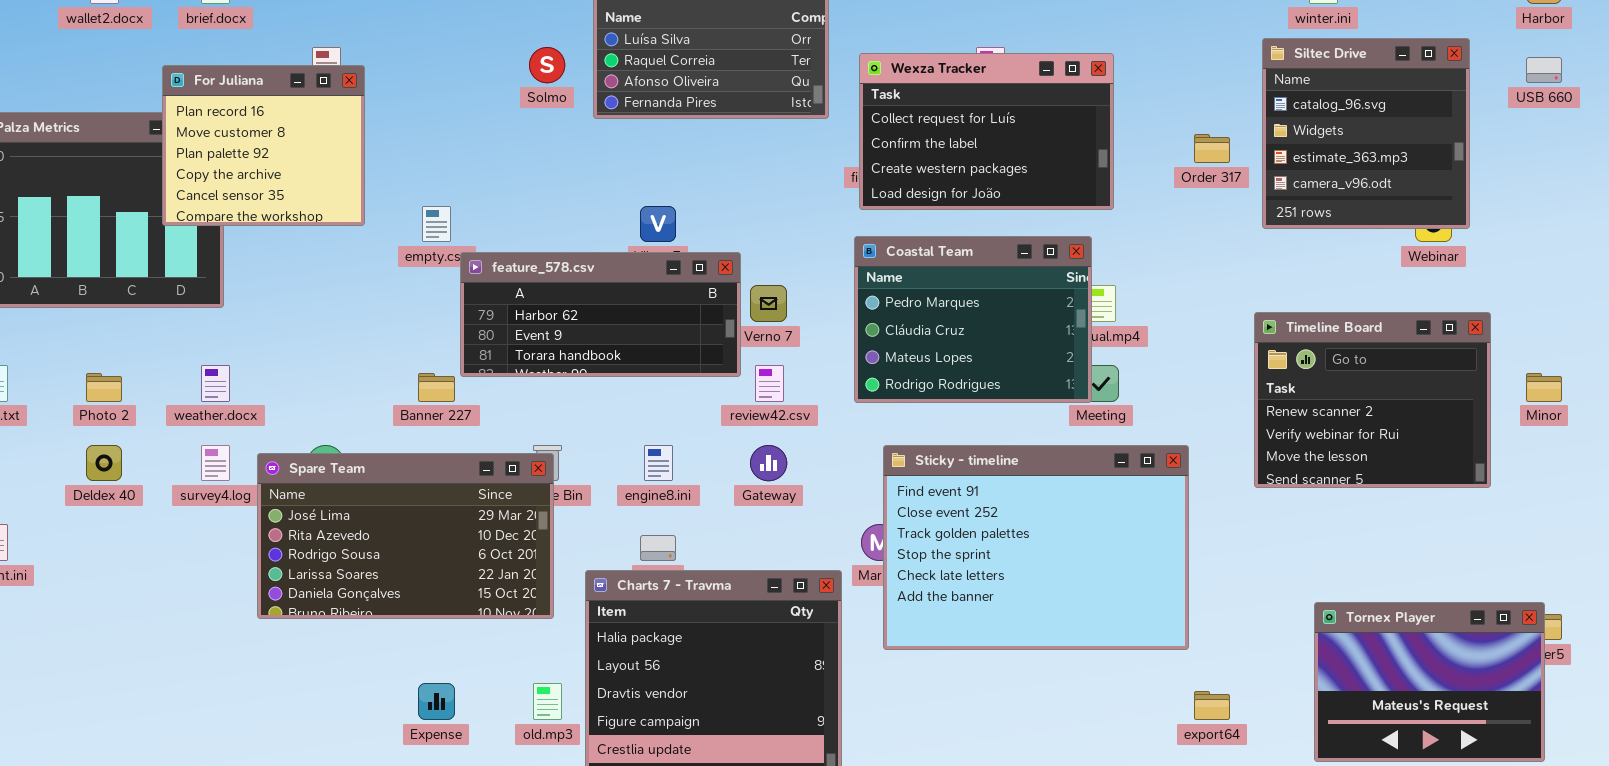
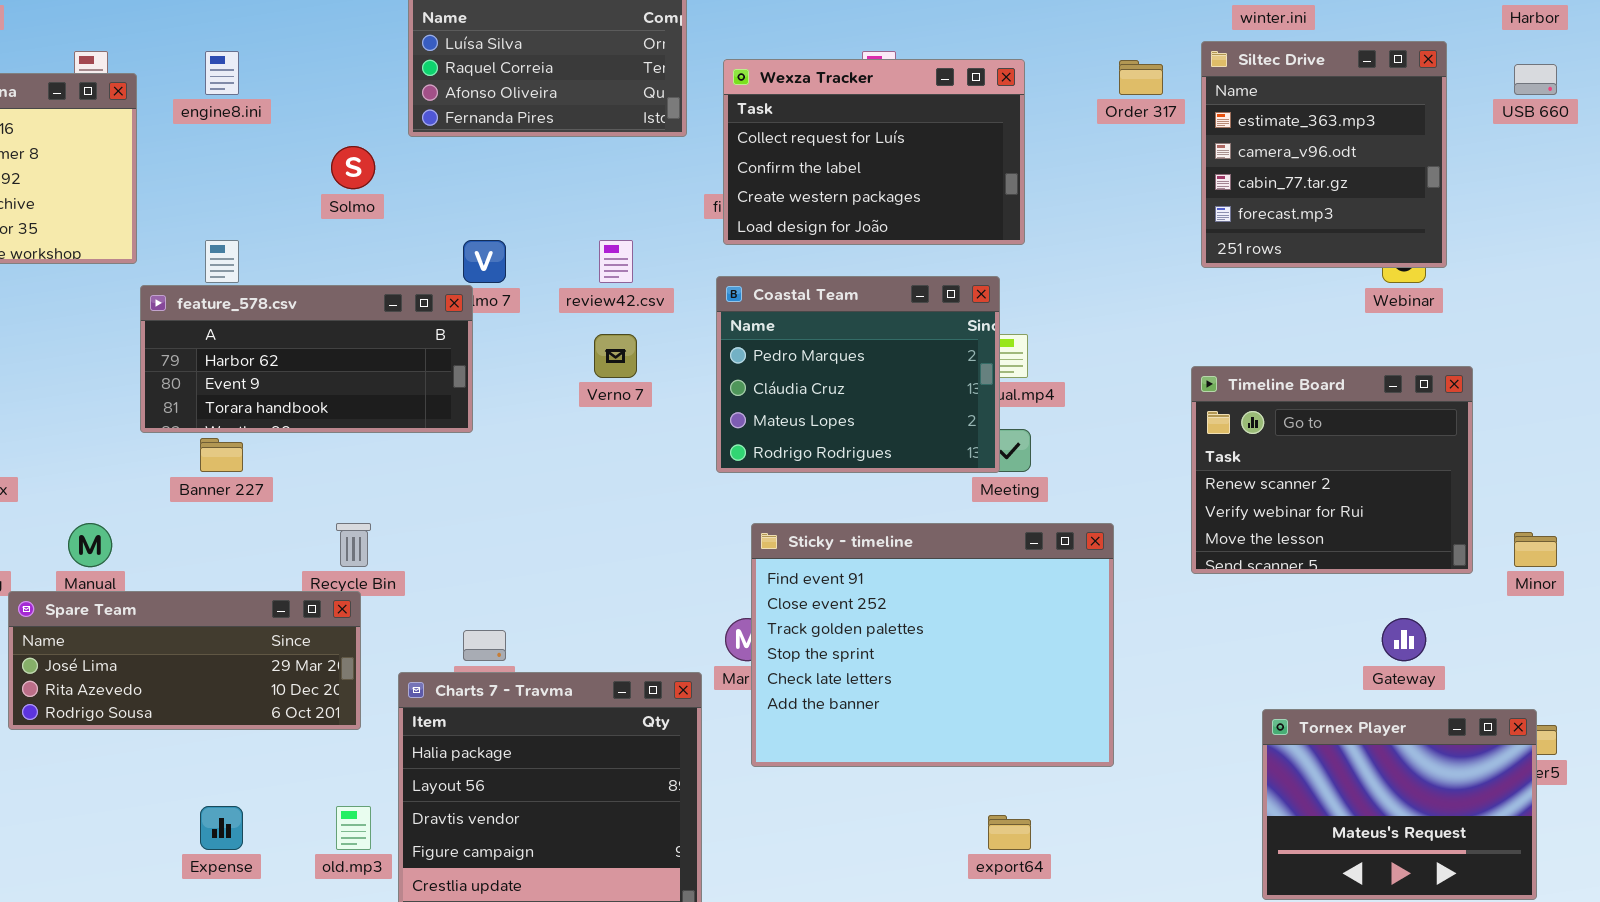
Siltec Drive: [1262,38,1470,229] -> [1201,41,1447,268], scrolled down 2 rows
Solmo: [529,47,565,83] -> [331,146,375,189], moved
Order 317: [1194,134,1230,163] -> [1119,60,1163,95], moved
feature_578.csv: [460,252,741,377] -> [140,285,473,433], moved
review42.csv: [755,365,784,402] -> [599,240,633,283], moved
Minor: [1526,373,1562,402] -> [1514,532,1557,567], moved
engine8.ini: [644,445,673,481] -> [205,51,239,95], moved
Gateway: [750,445,787,481] -> [1382,618,1426,661], moved
Spare Team: [257,453,554,619] -> [8,591,361,730], resized
export64: [1194,691,1230,720] -> [988,815,1031,850], moved

